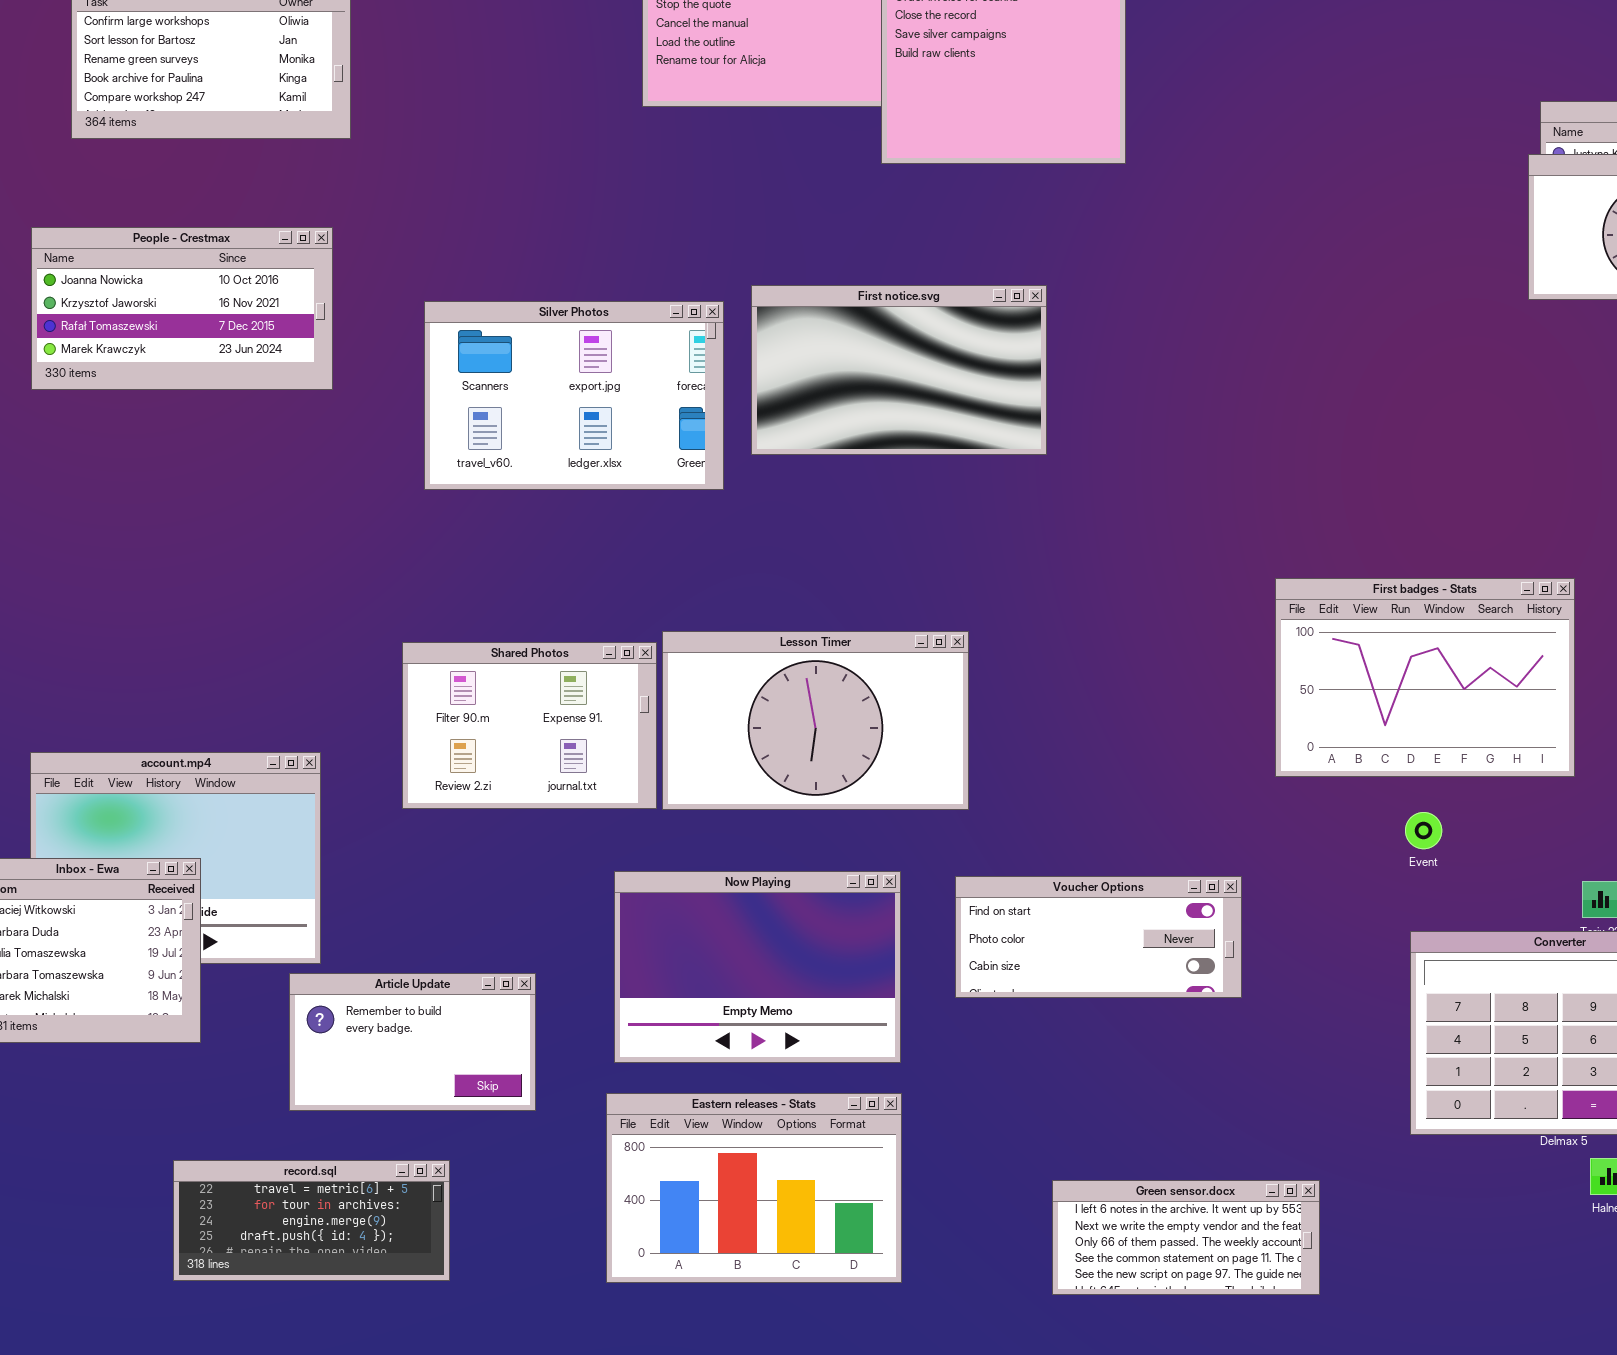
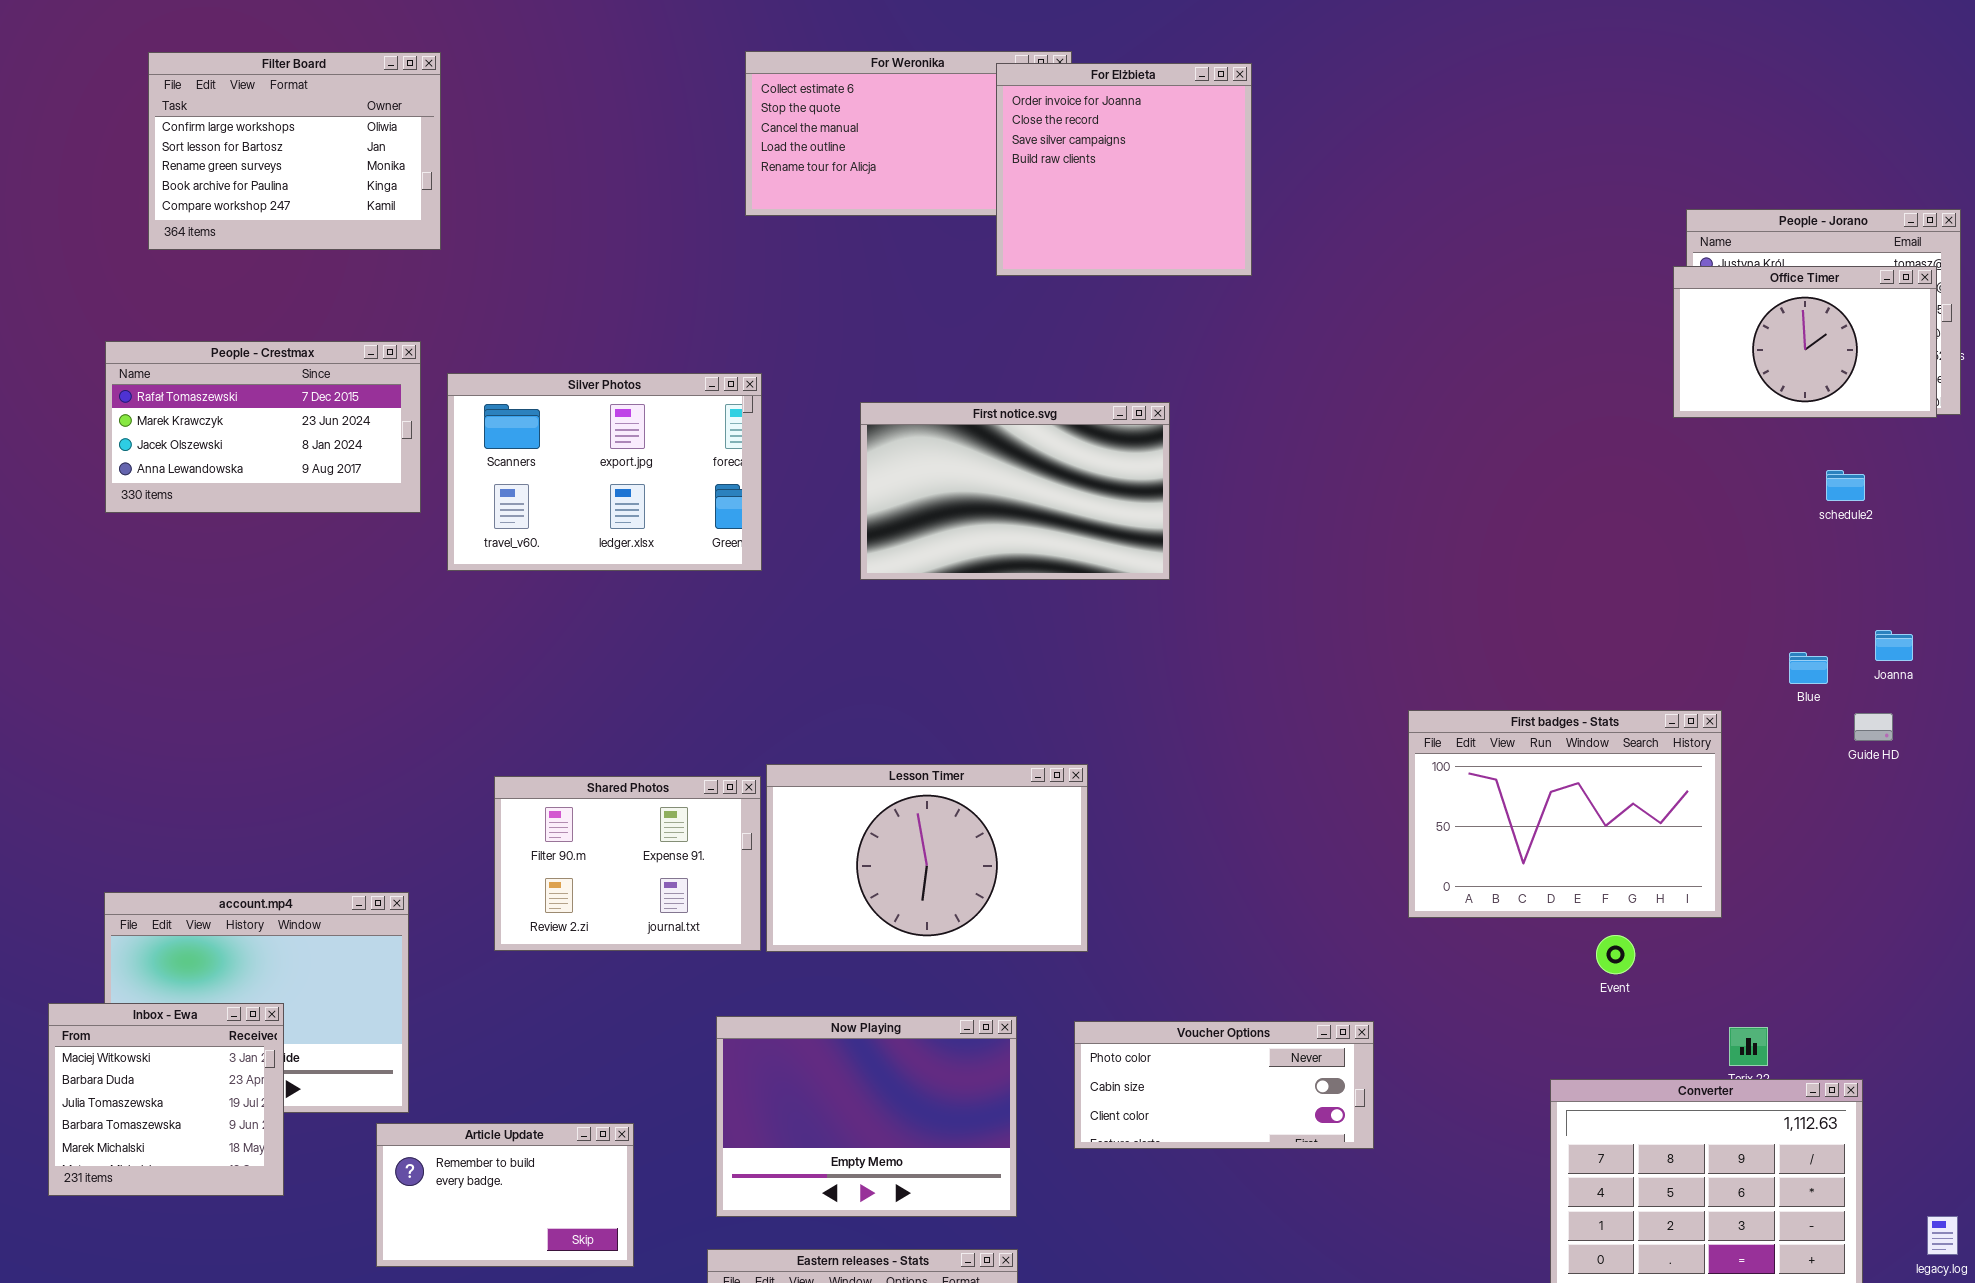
People - Crestmax: [31,227,333,390] -> [105,341,421,513], scrolled down 2 rows
Silver Photos: [424,301,724,490] -> [447,373,762,571], moved
Event: [1405,812,1442,849] -> [1596,935,1635,974], moved
Voucher Options: [955,876,1242,998] -> [1074,1021,1374,1149], scrolled down 1 row

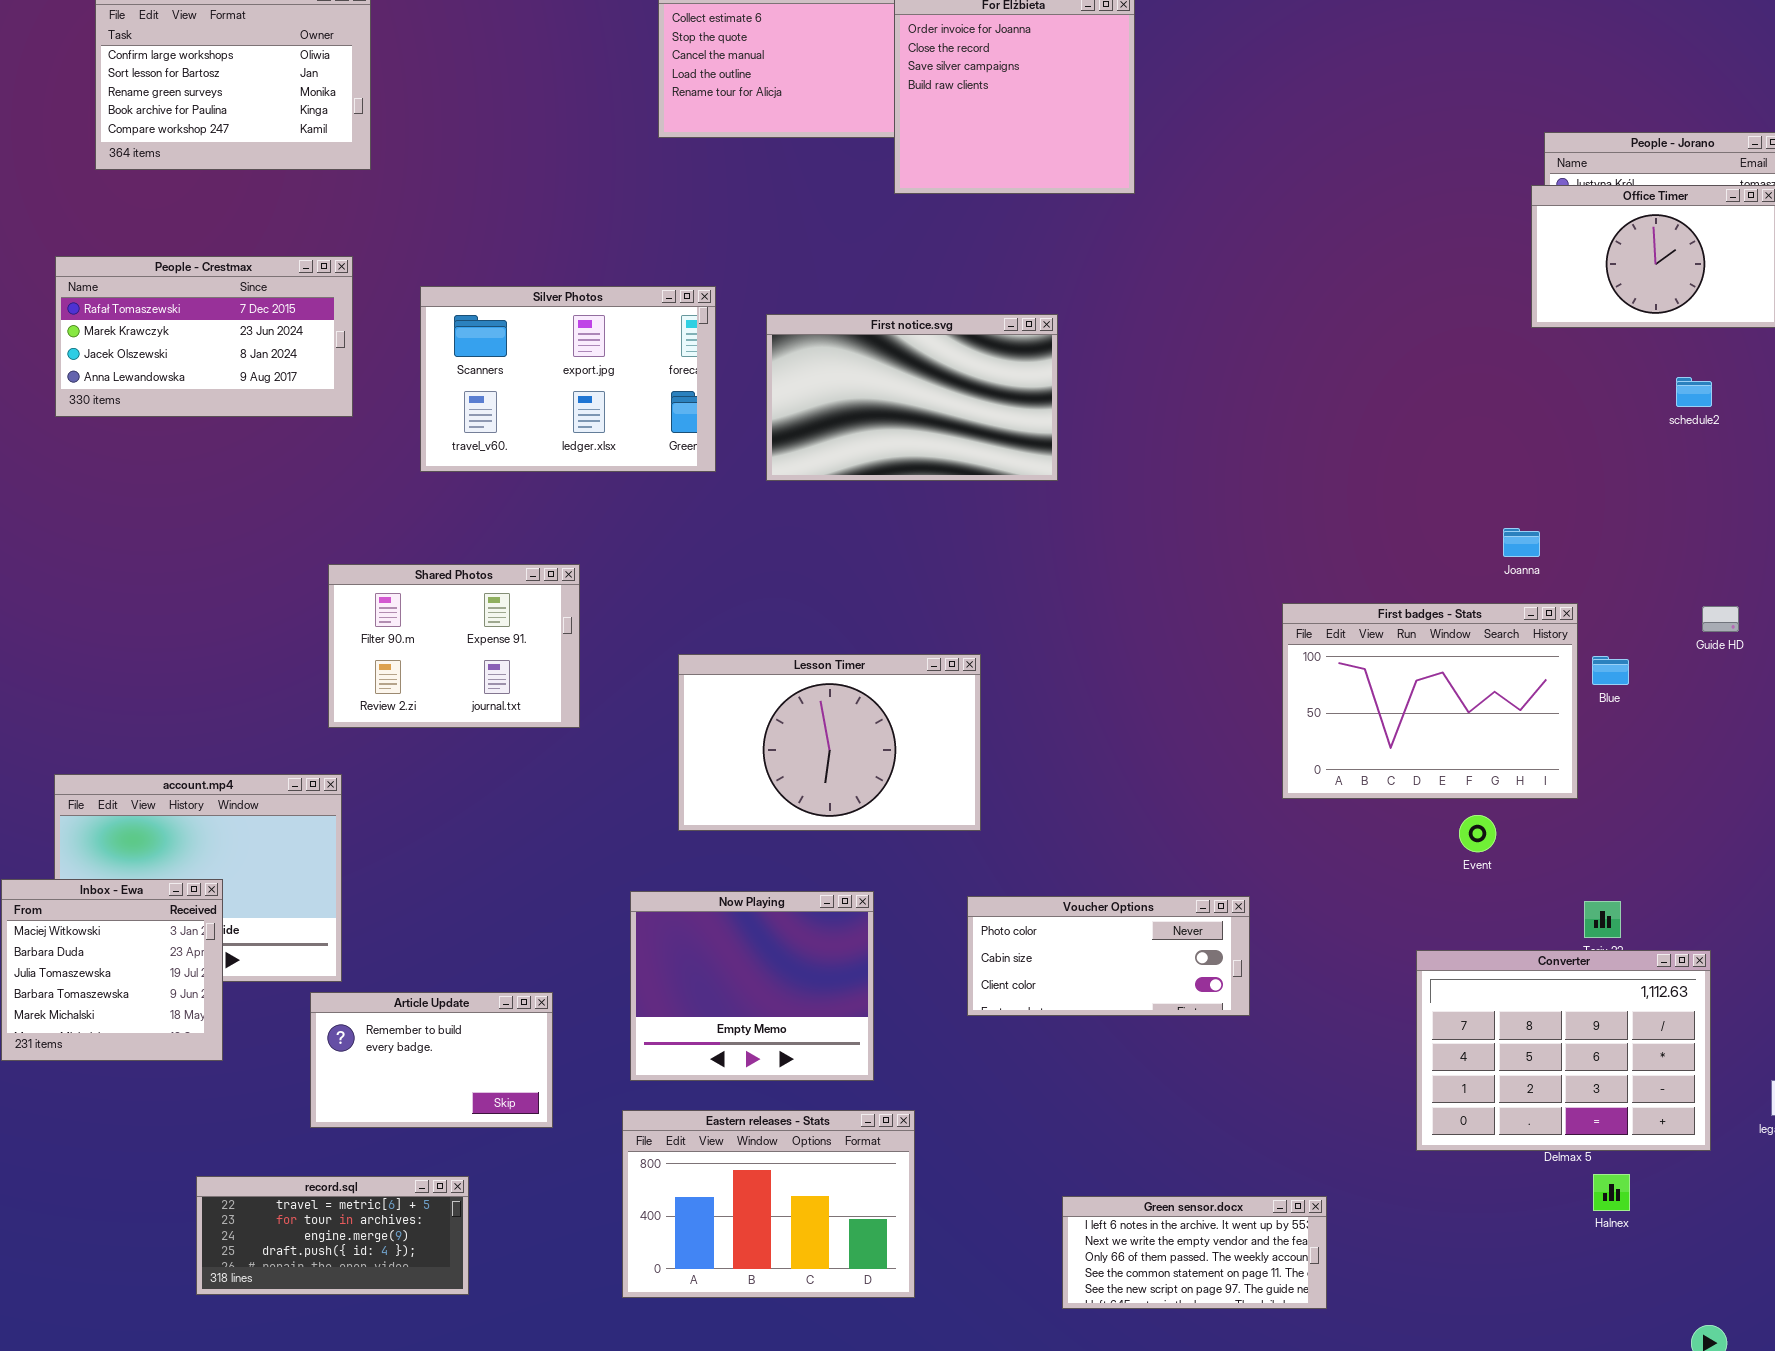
Silver Photos: [447,373,762,571] -> [420,286,716,472], moved
Joanna: [1875,630,1913,661] -> [1503,528,1540,557], moved
Blue: [1789,652,1828,684] -> [1592,656,1629,685], moved
Shared Photos: [494,776,761,951] -> [328,564,580,728], moved
Now Playing: [716,1016,1017,1217] -> [630,891,874,1081], resized

